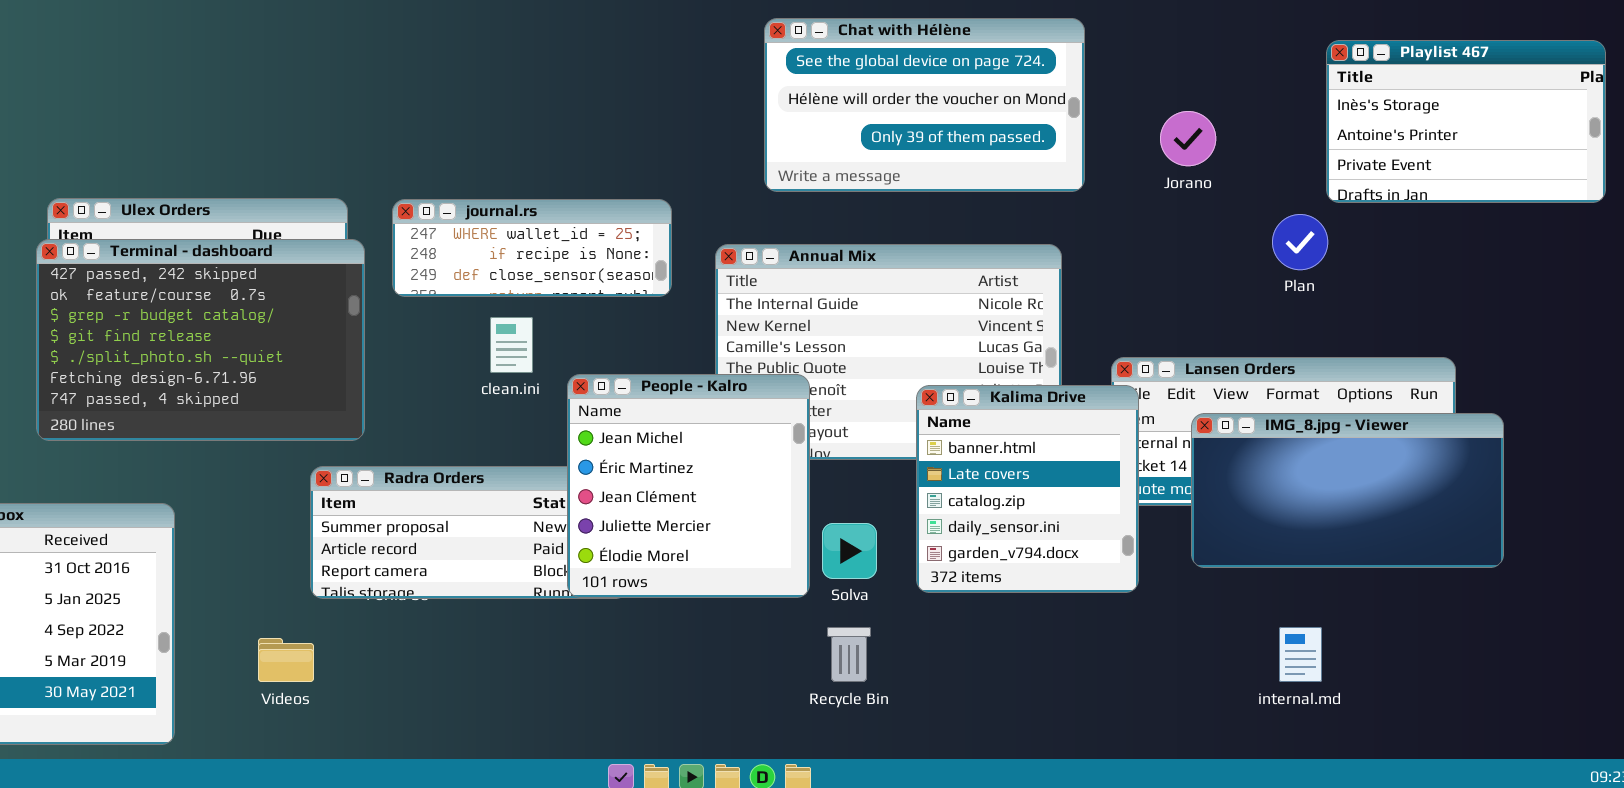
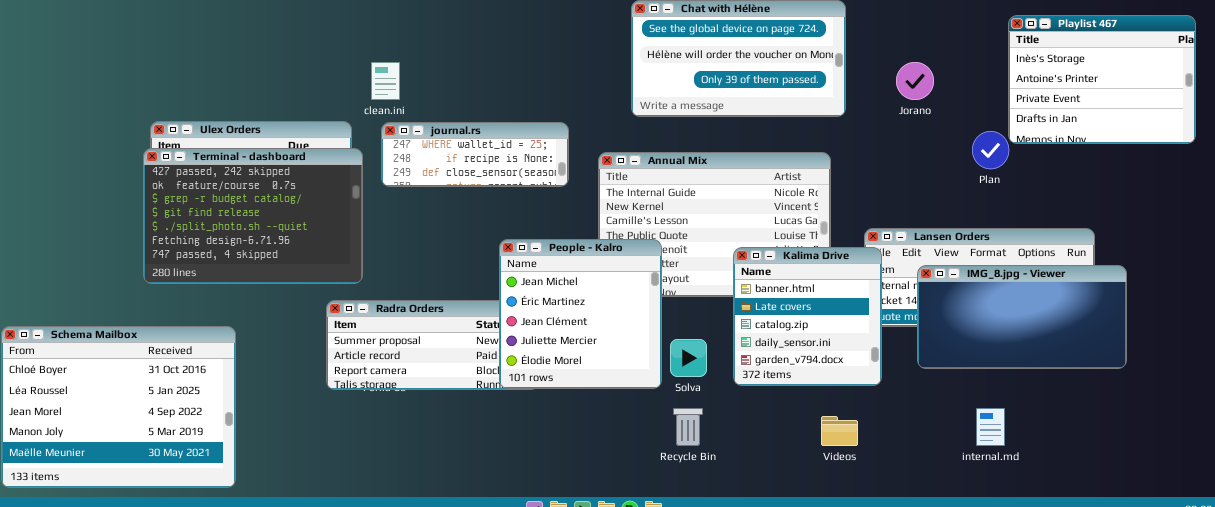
Playlist 467: [1326,40,1606,203] -> [1008,15,1196,144], resized
clean.ini: [490,317,533,373] -> [371,62,400,100], moved
Videos: [258,638,314,682] -> [821,416,858,446], moved

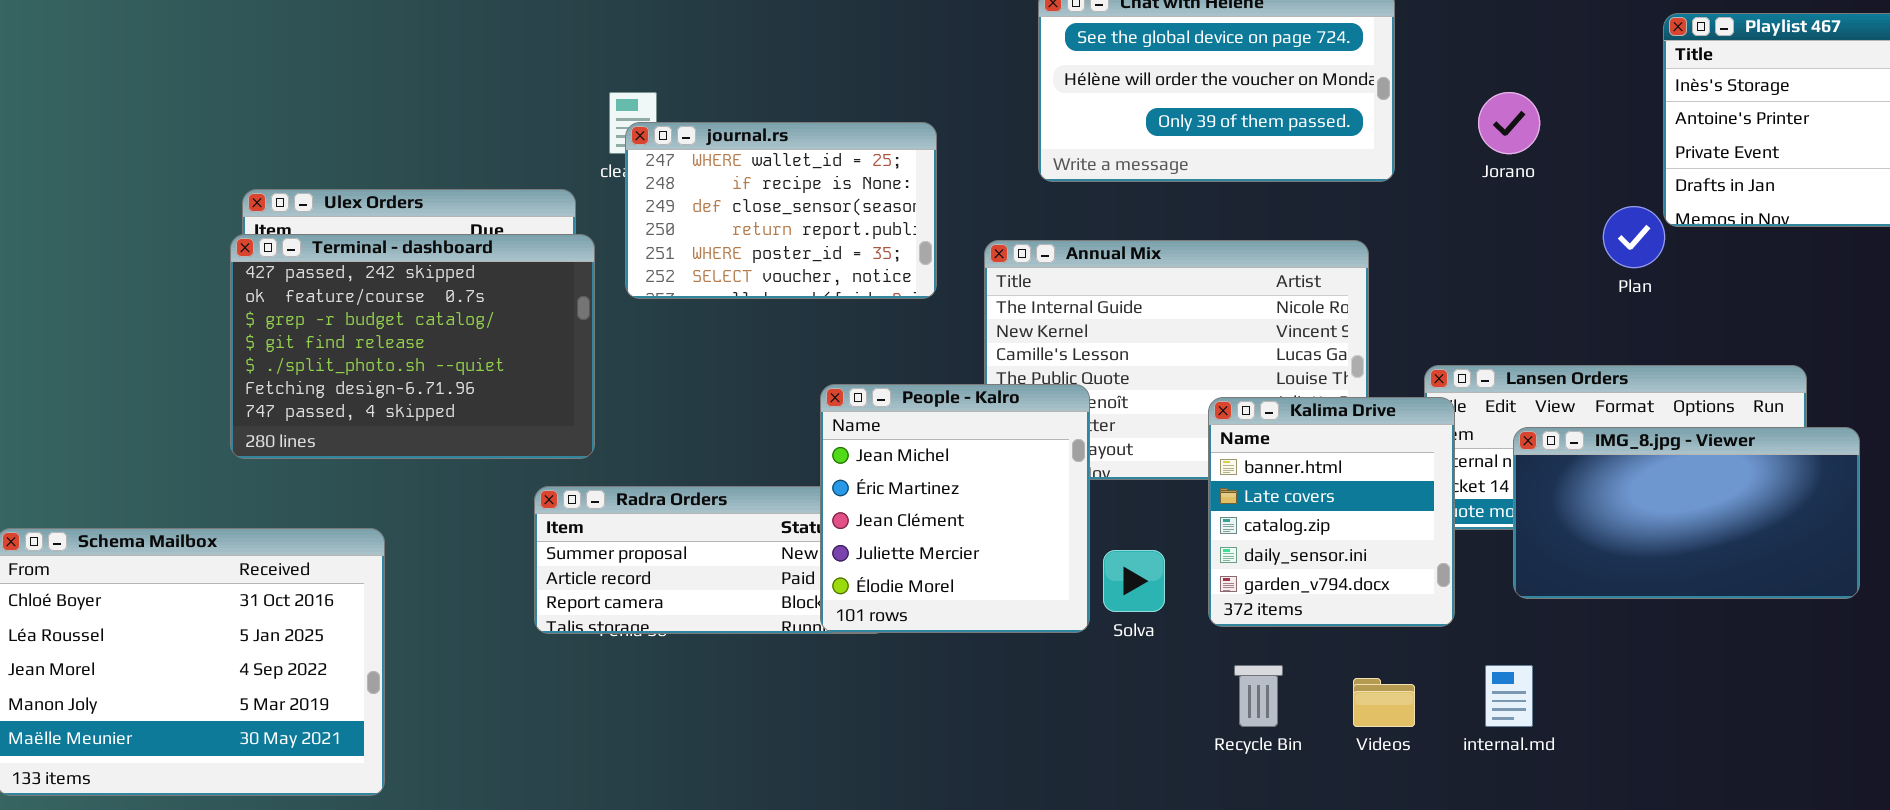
journal.rs: [381,122,569,187] -> [625,122,937,299], resized
Recycle Bin: [673,408,703,446] -> [1234,665,1283,727], moved
internal.md: [976,408,1005,446] -> [1485,665,1533,727], moved

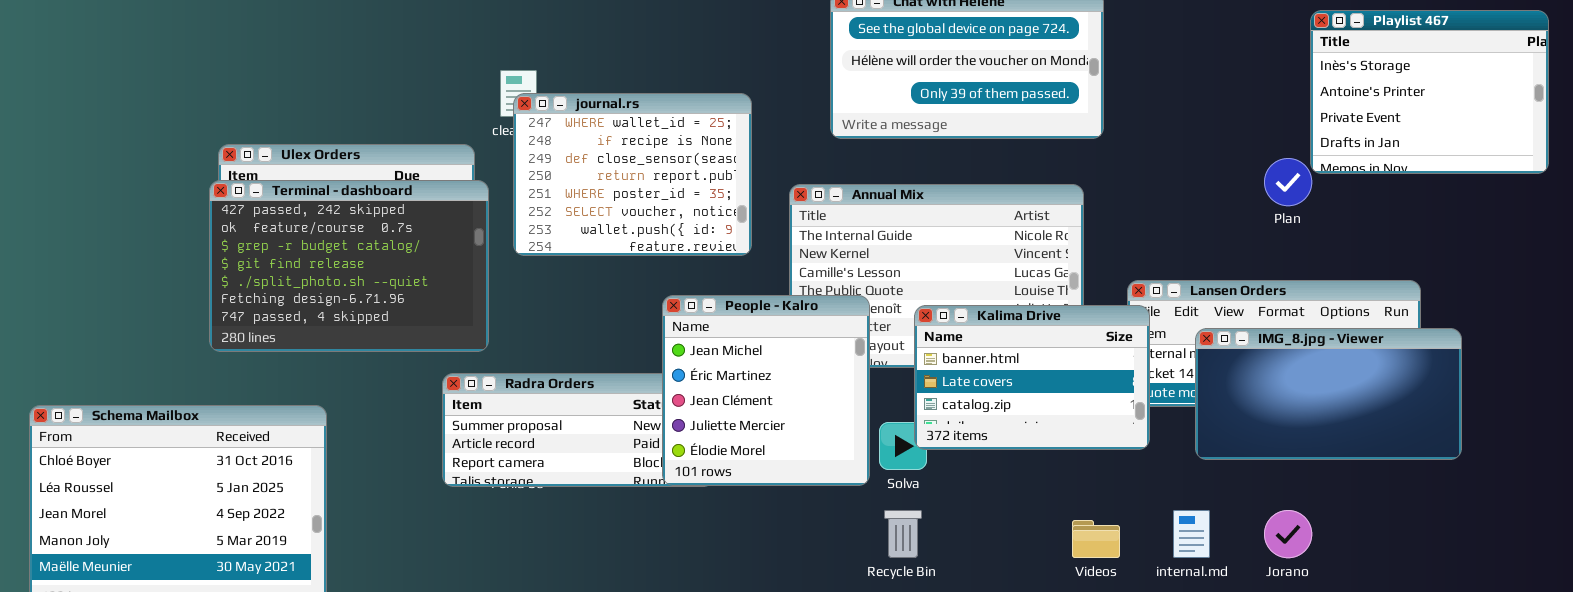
Jorano: [1478,92,1540,154] -> [1264,510,1312,558], moved
journal.rs: [625,122,937,299] -> [513,93,752,256], resized
Kalima Drive: [1208,397,1455,627] -> [914,305,1150,450], resized
Recycle Bin: [1234,665,1283,727] -> [884,510,922,558], moved

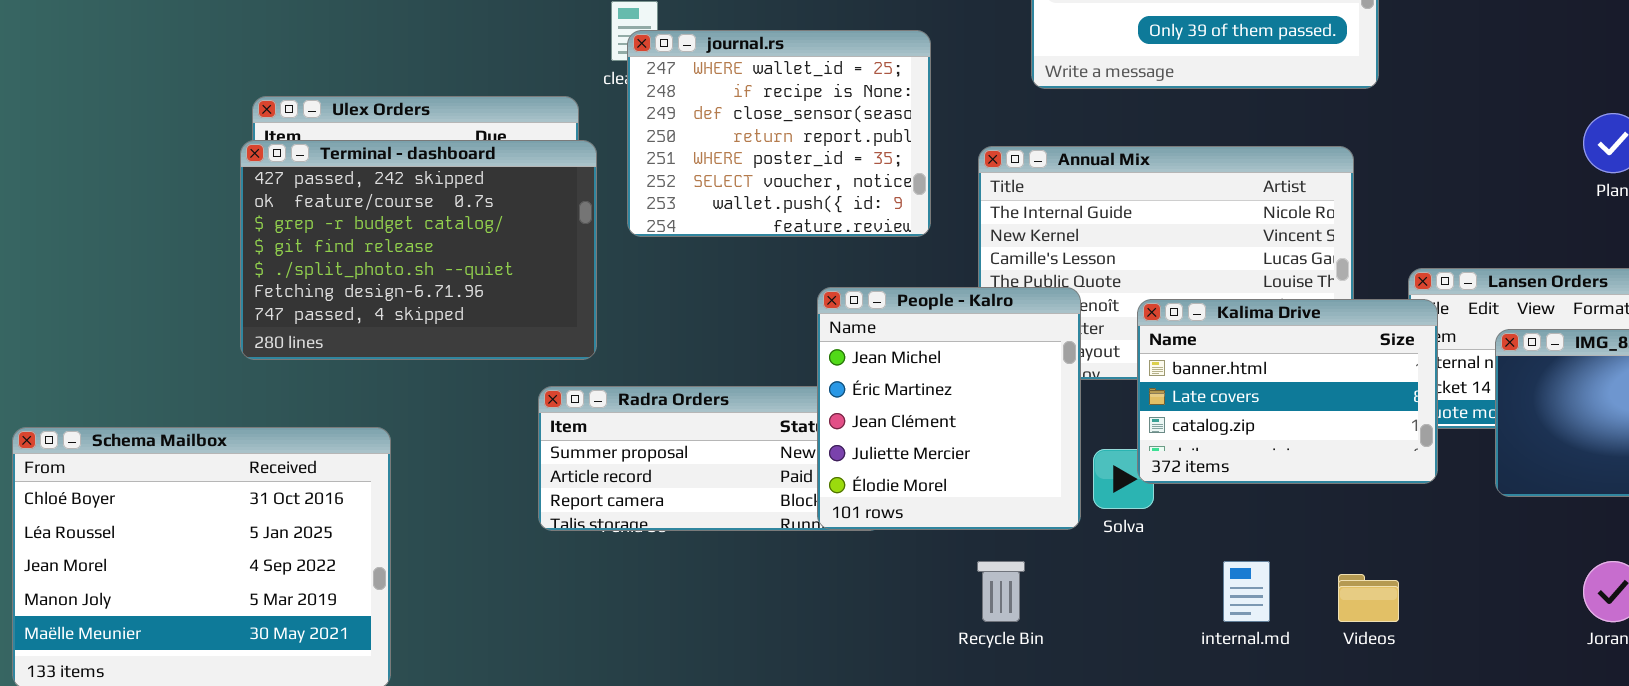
Recycle Bin: [884,510,922,558] -> [977,561,1025,622], moved
internal.md: [1173,510,1210,558] -> [1223,561,1270,622], moved

